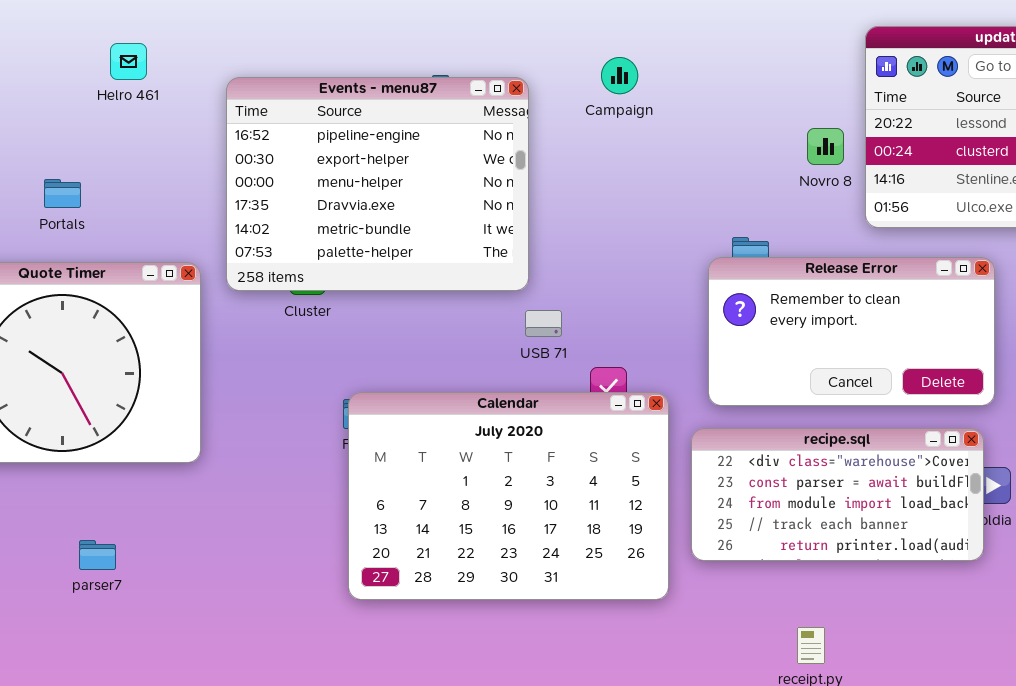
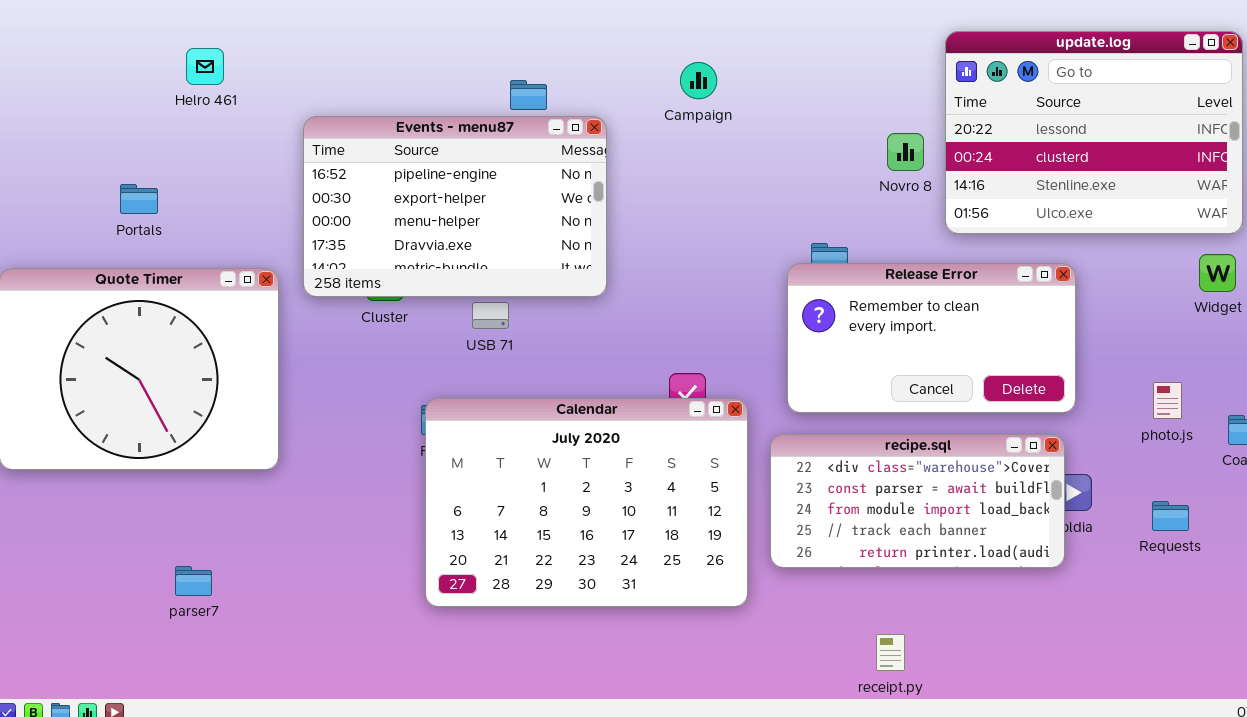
Events - menu87: [226,77,529,291] -> [303,116,607,297], resized
USB 71: [525,310,562,337] -> [472,302,509,329], moved
parser7: [79,540,116,570] -> [175,566,212,596], moved

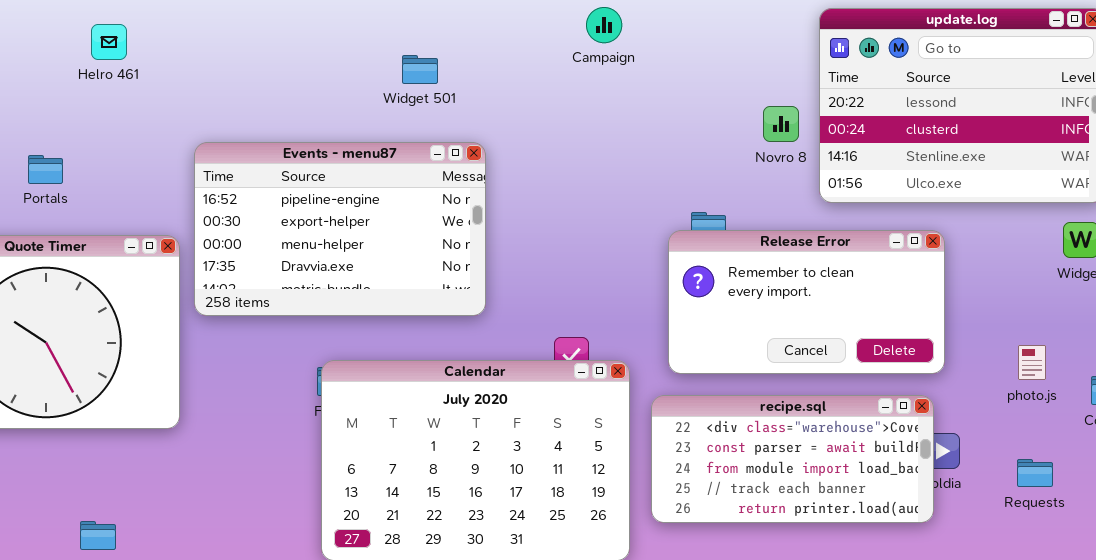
Campaign: [680,62,717,99] -> [586,7,622,43], moved
Events - menu87: [303,116,607,297] -> [194,142,486,316], moved

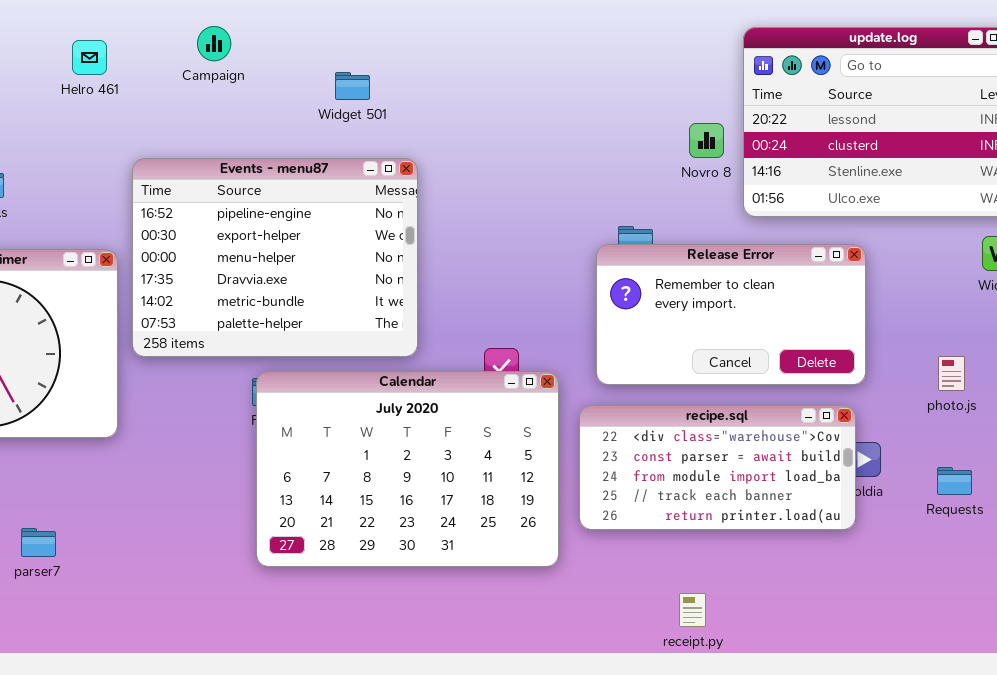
Campaign: [586,7,622,43] -> [197,26,231,61], moved
Helro 461: [91,24,127,60] -> [72,40,107,75], moved
Events - menu87: [194,142,486,316] -> [132,158,418,357], resized

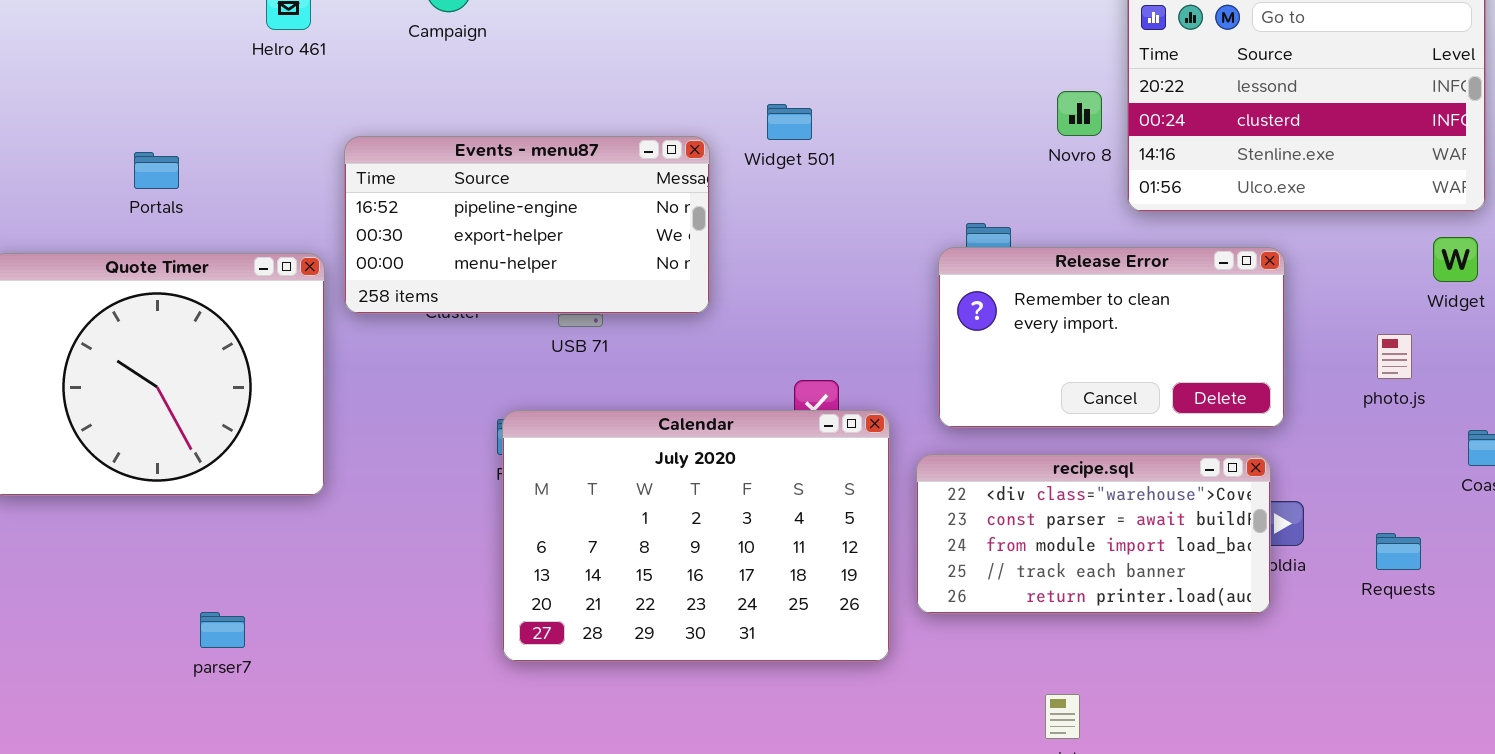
Widget 501: [335,72,370,100] -> [767,104,812,140], moved
Events - menu87: [132,158,418,357] -> [344,136,710,314], resized
photo.js: [938,356,965,391] -> [1377,334,1412,379], moved

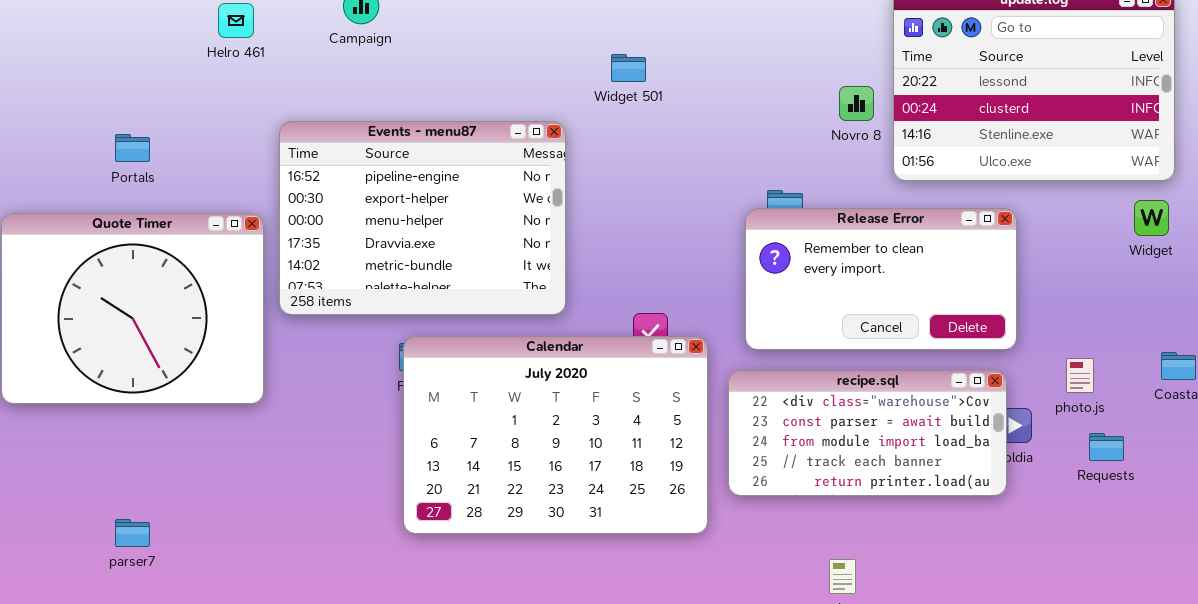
Widget 501: [767,104,812,140] -> [611,54,646,82], moved
Events - menu87: [344,136,710,314] -> [279,121,566,315], resized
photo.js: [1377,334,1412,379] -> [1066,358,1094,393], moved
parser7: [200,612,245,648] -> [115,519,150,547], moved

